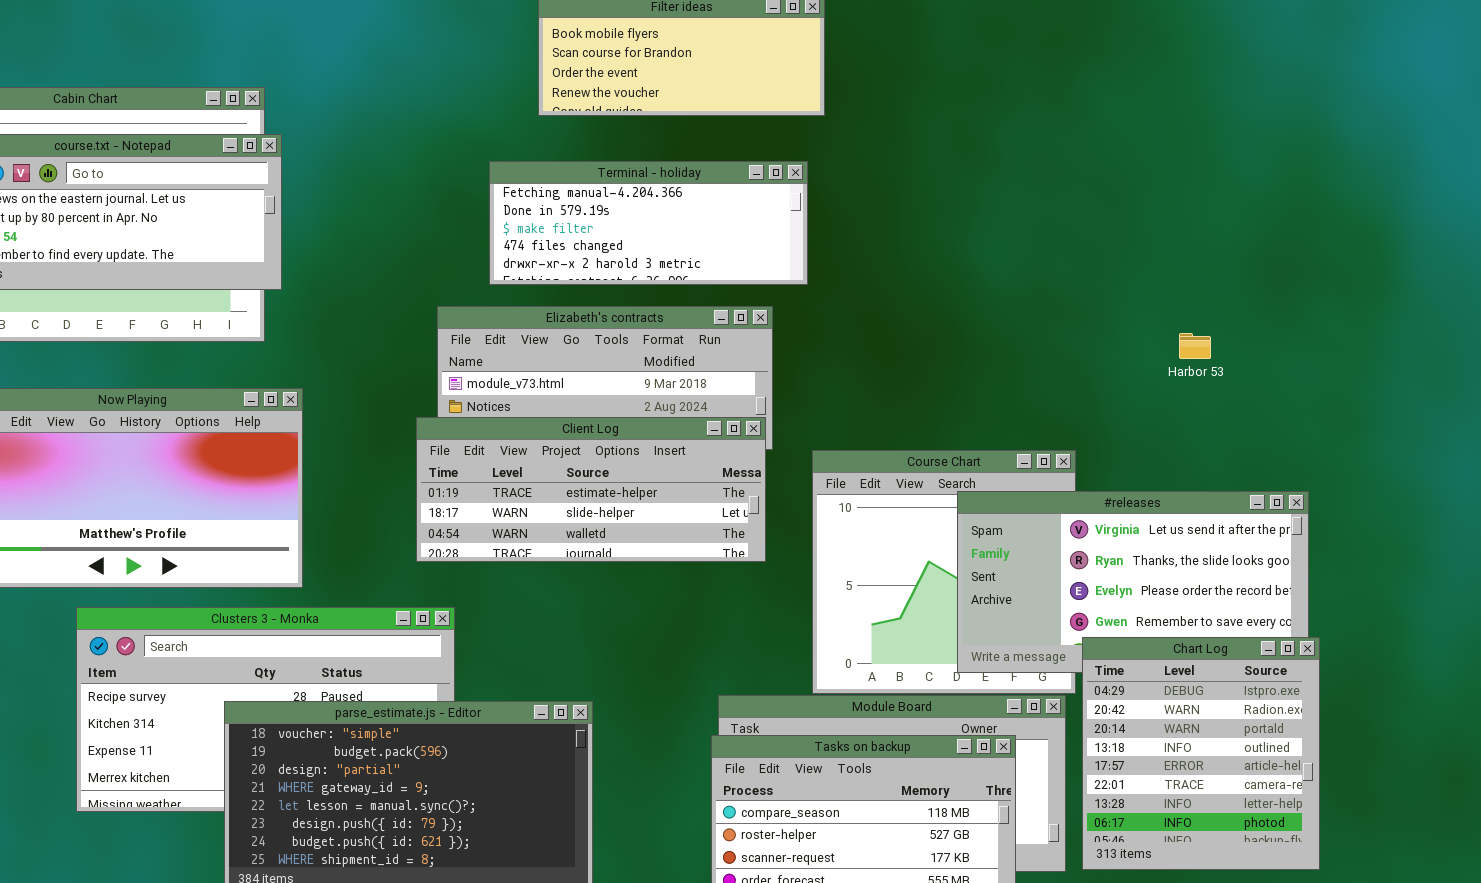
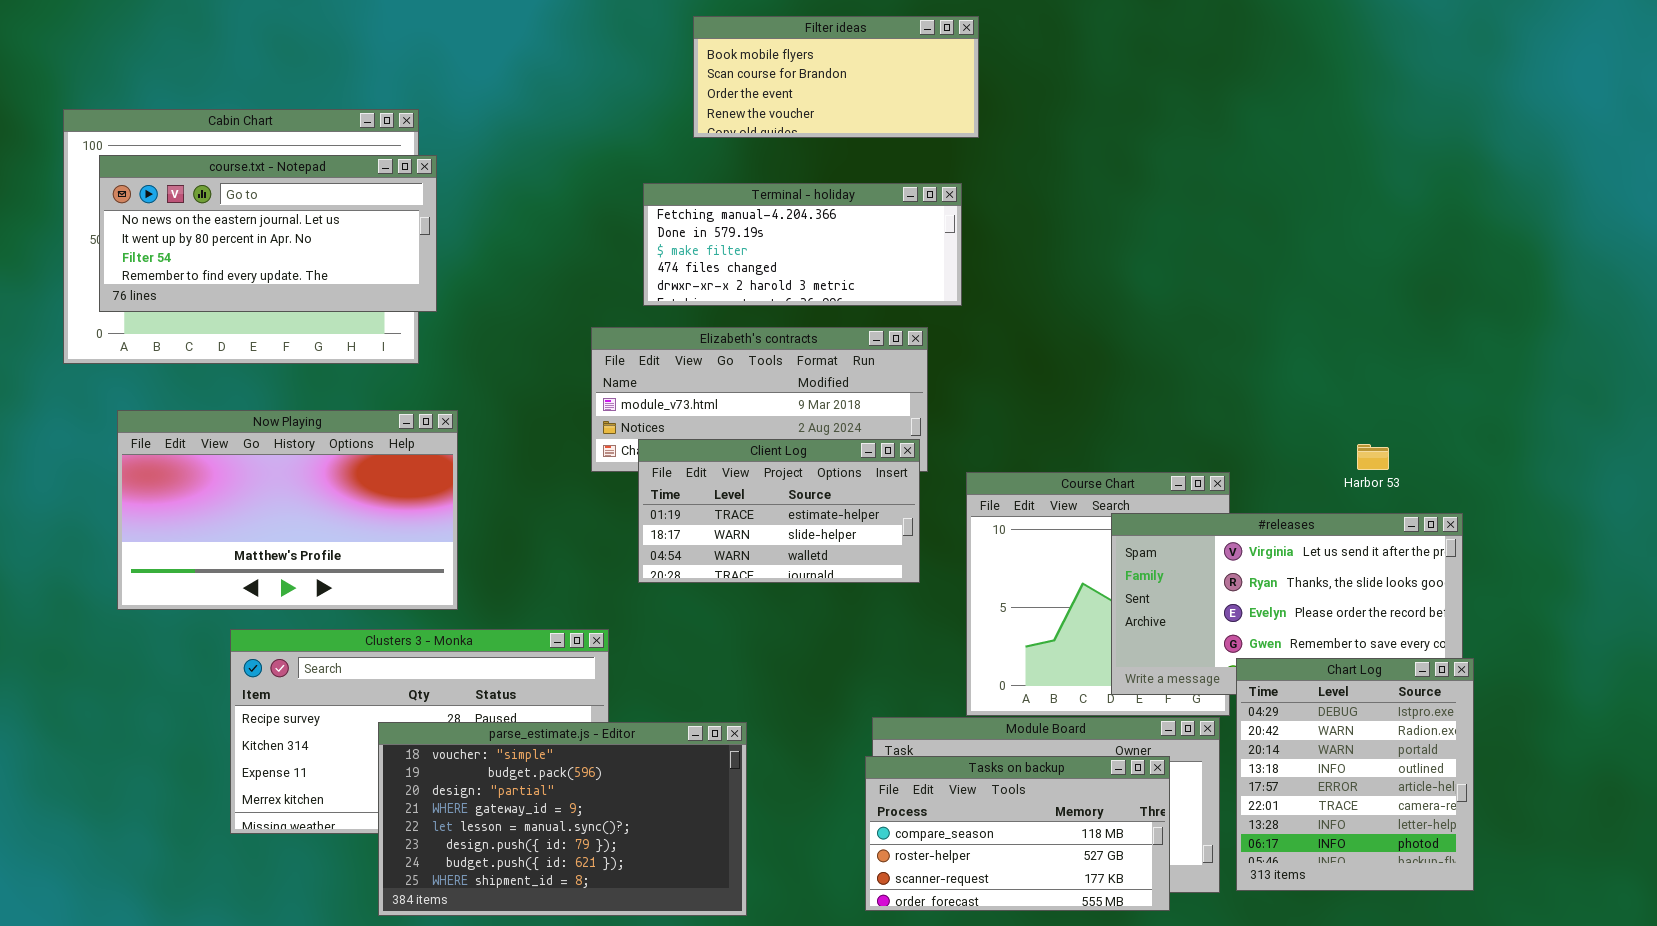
Harbor 53: [1179,333,1211,359] -> [1357,444,1389,470], moved
Client Log: [416,417,766,562] -> [638,439,920,583], resized

